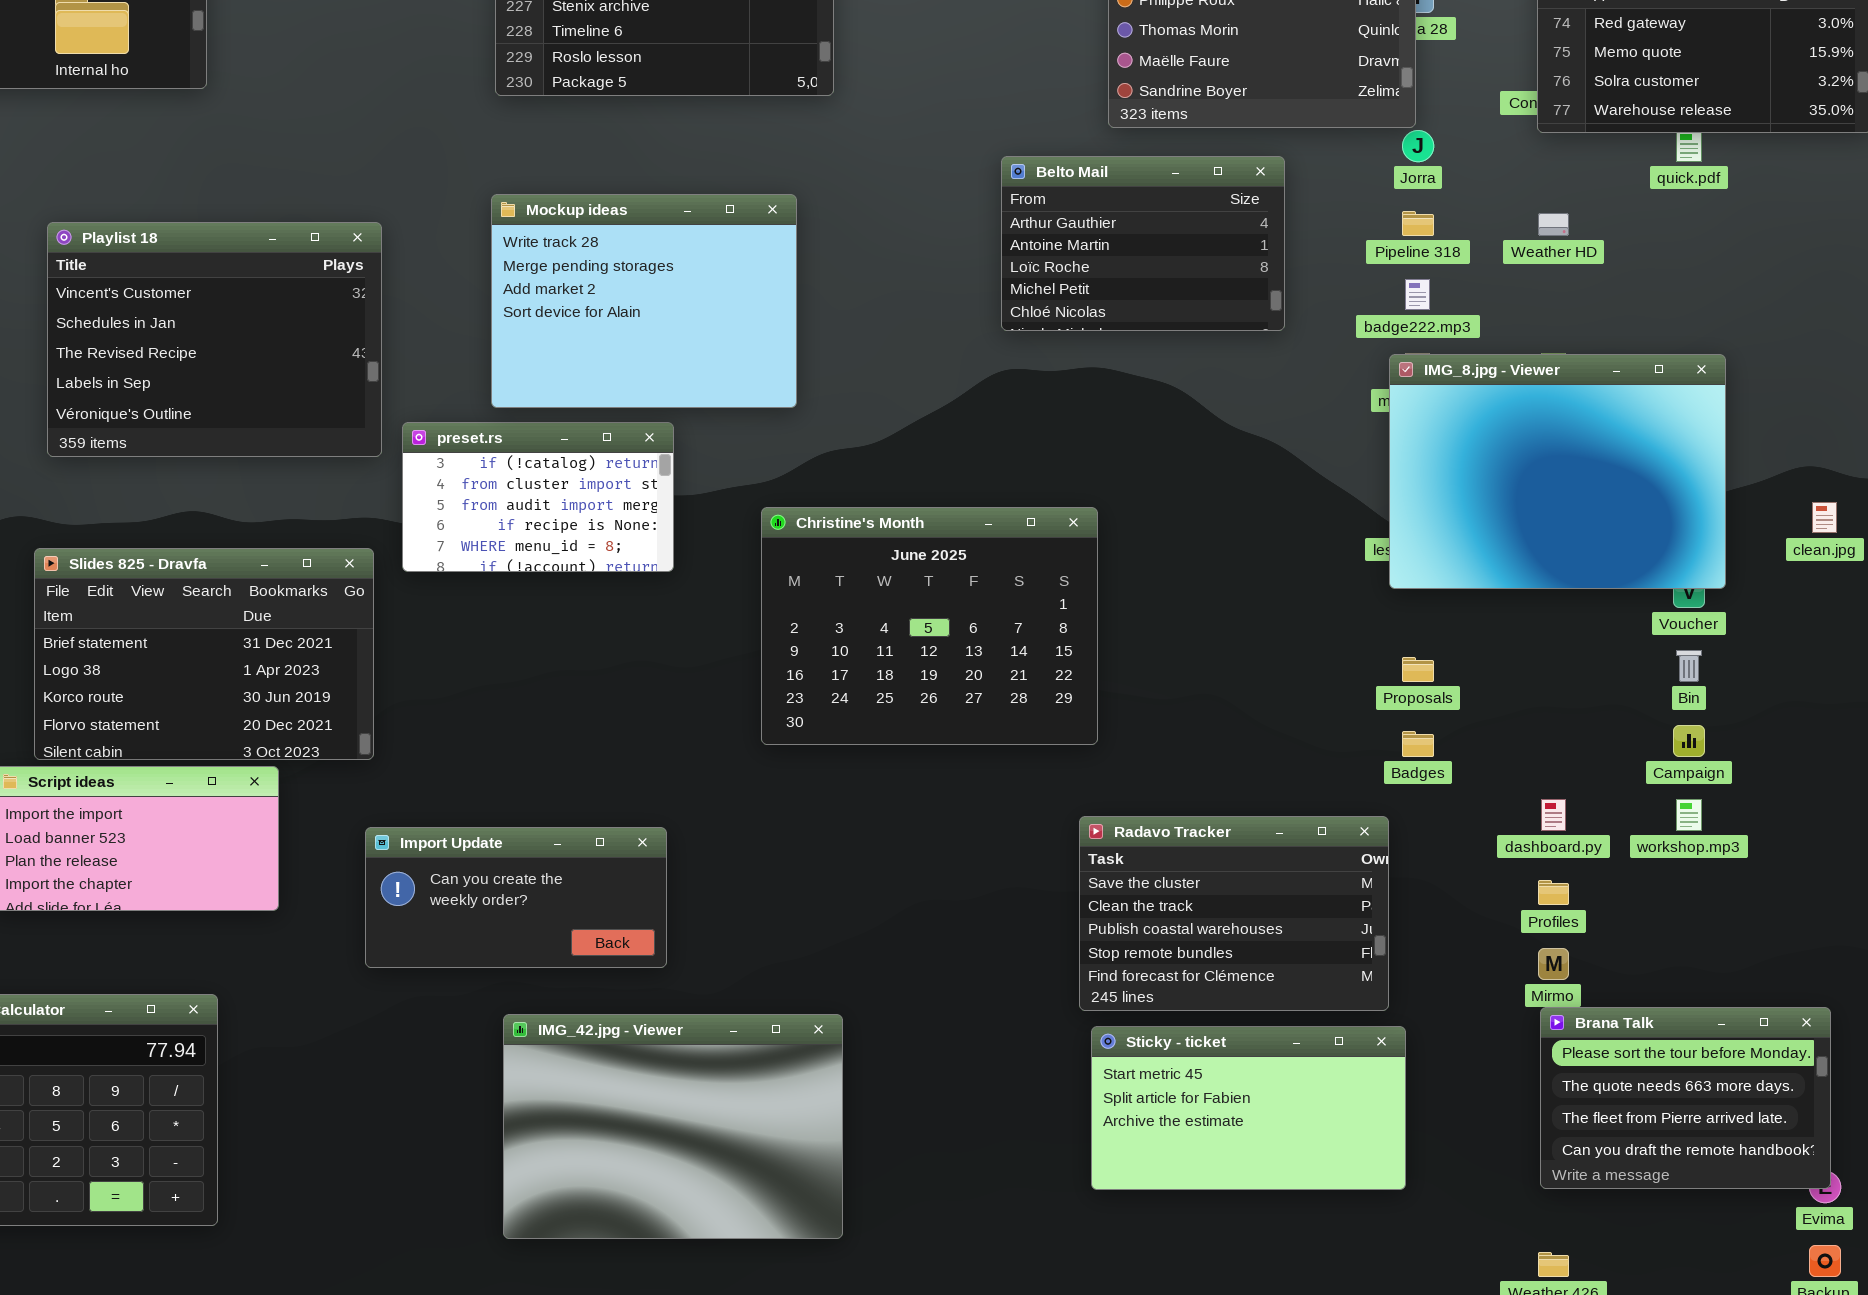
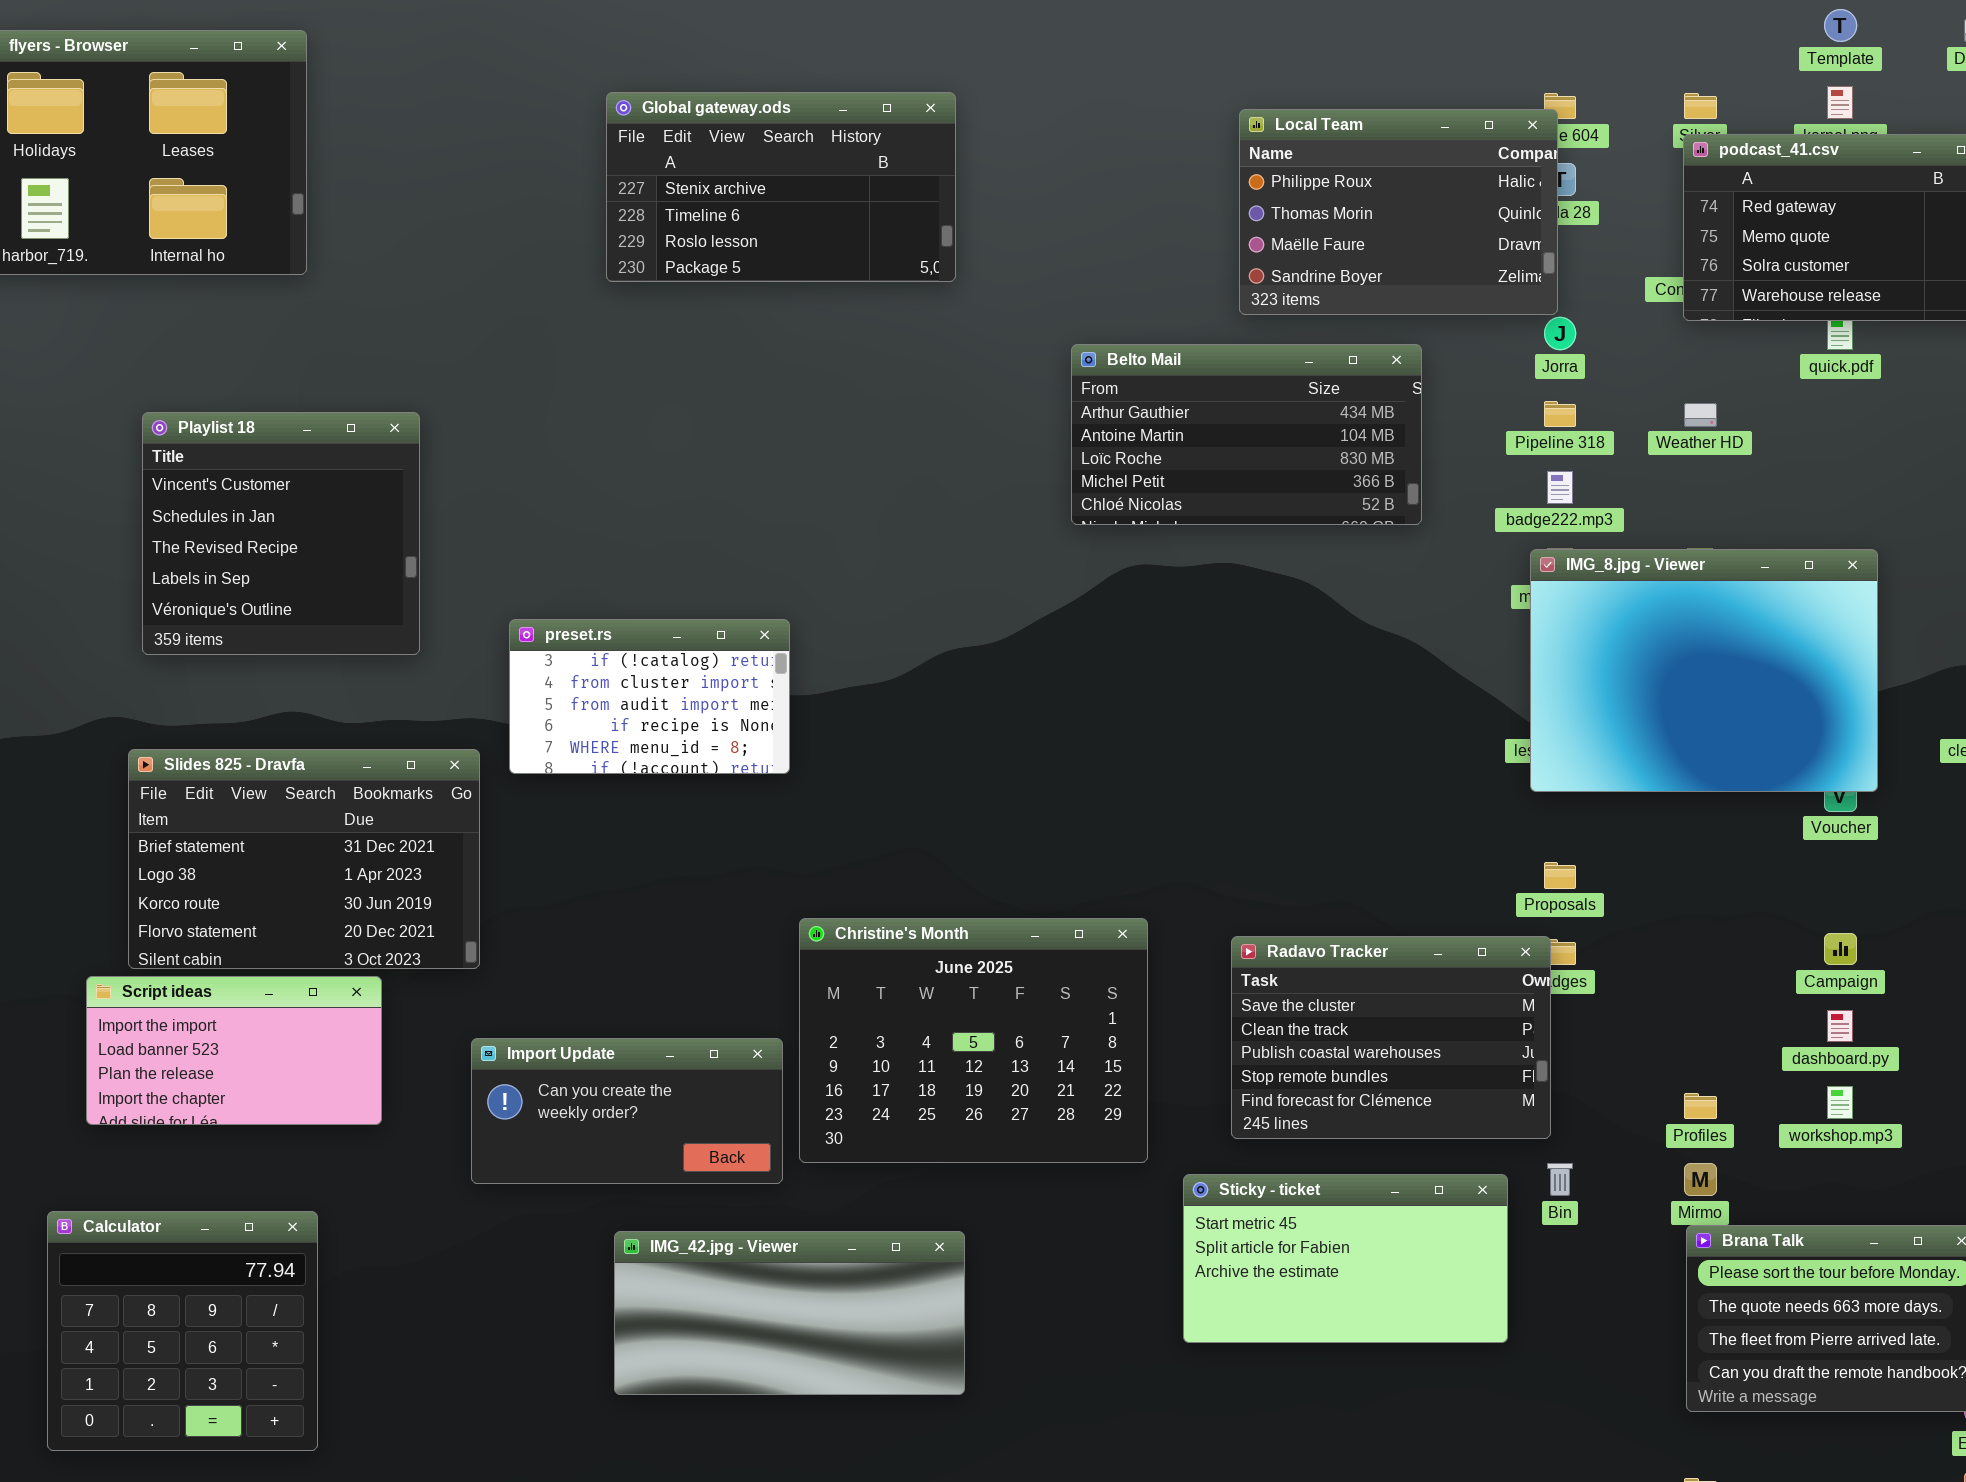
Belto Mail: [1001,156,1285,331] -> [1071,344,1422,525], resized
Mockup ideas: [491,194,797,408] -> none, closed
Playlist 18: [47,222,382,457] -> [142,412,420,655], resized
Christine's Month: [761,507,1098,745] -> [799,918,1148,1163], moved
Bin: [1676,650,1702,682] -> [1547,1163,1573,1196], moved
dashboard.py: [1541,799,1566,831] -> [1827,1010,1853,1042], moved
workshop.mp3: [1676,799,1702,831] -> [1827,1086,1853,1119], moved
Radavo Tracker: [1079,816,1389,1011] -> [1231,936,1551,1139], moved
IMG_42.jpg - Viewer: [503,1014,843,1239] -> [614,1231,965,1395], resized
Sticky - ticket: [1091,1026,1406,1190] -> [1183,1174,1508,1343], moved

